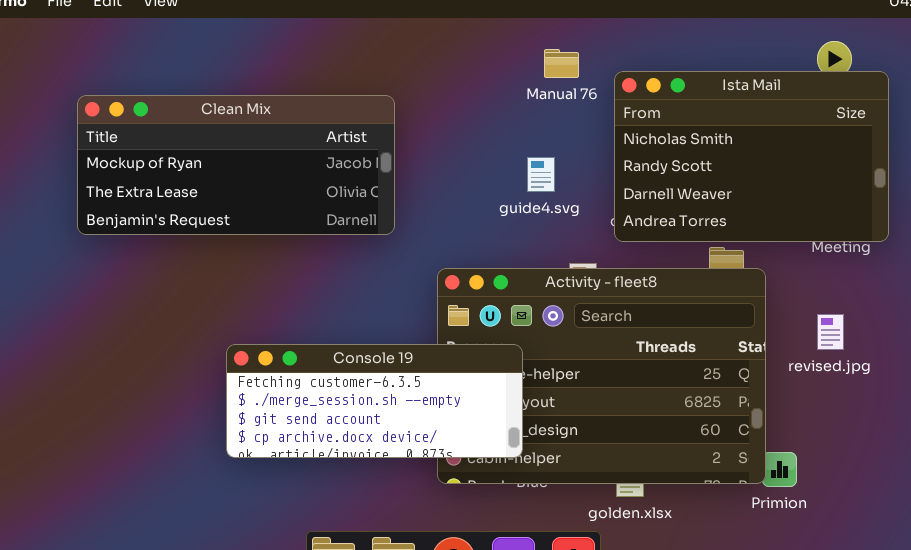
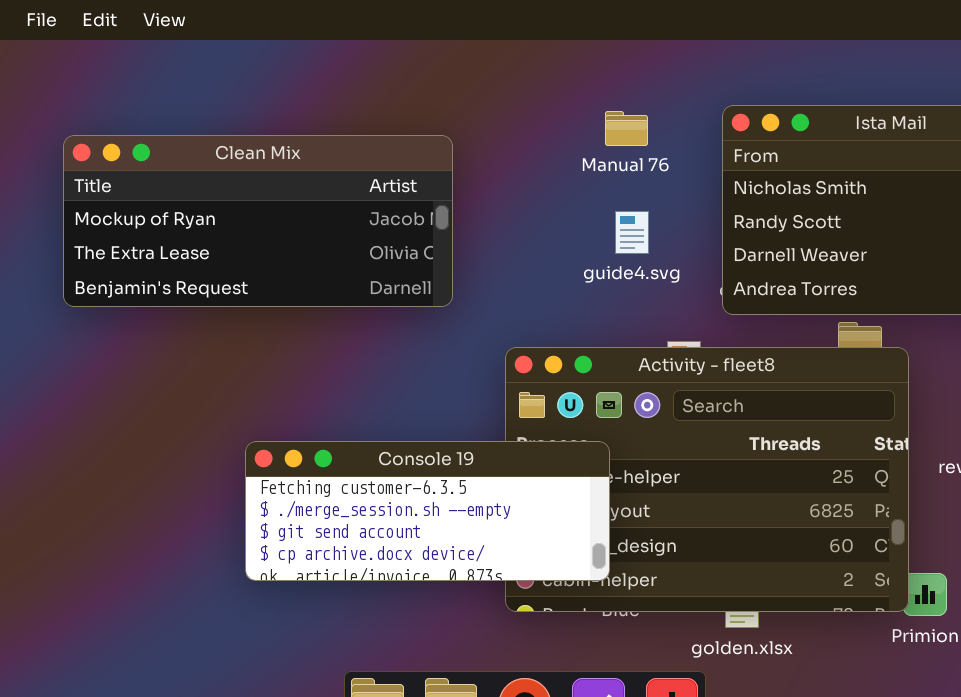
Manual 76: [544,49,579,78] -> [605,111,648,146], moved

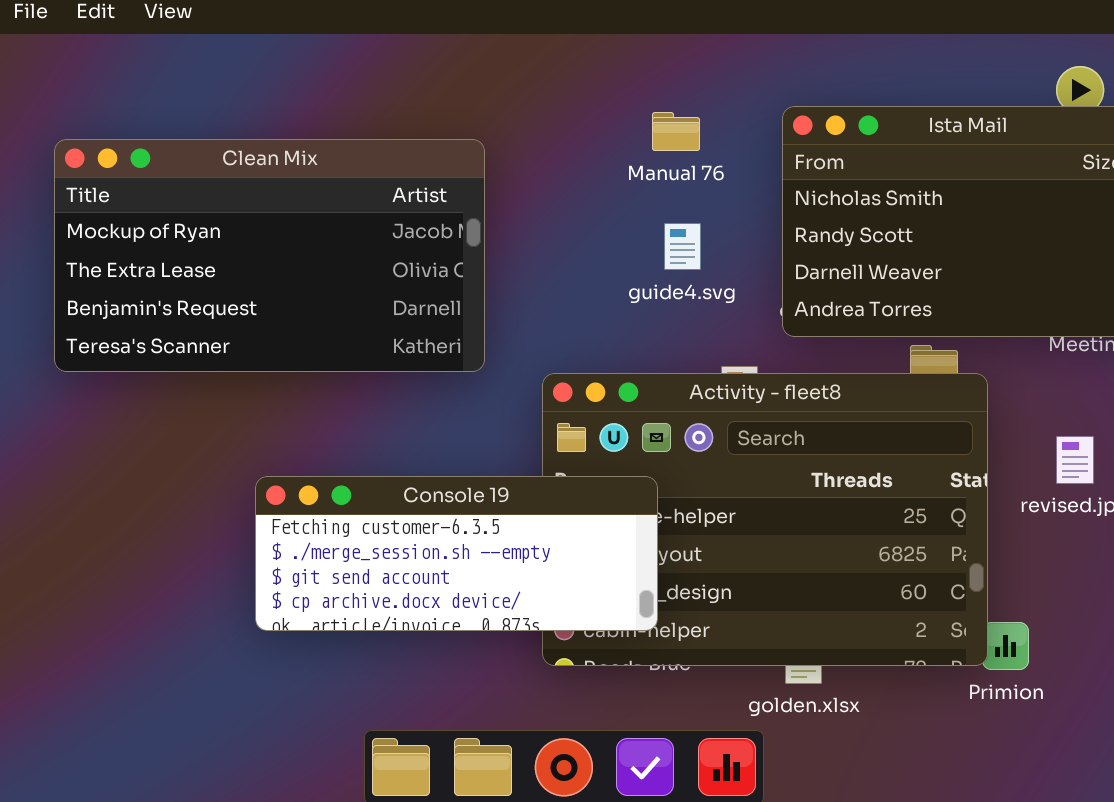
Clean Mix: [63,135,453,307] -> [54,139,485,372], resized

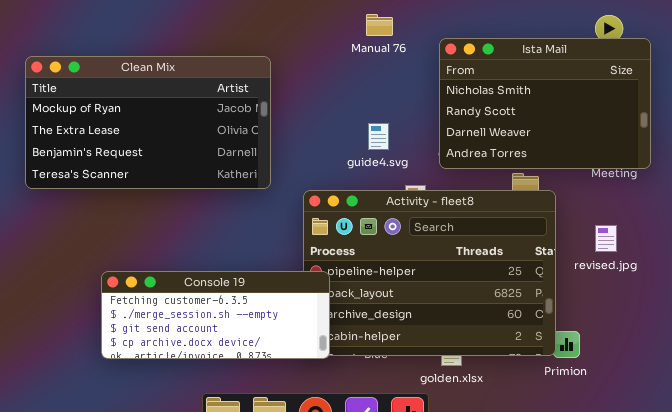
Manual 76: [652,112,700,151] -> [366,14,393,36], moved
guide4.svg: [664,223,701,270] -> [368,123,389,150], moved
Console 19: [255,476,658,631] -> [101,271,330,359], moved

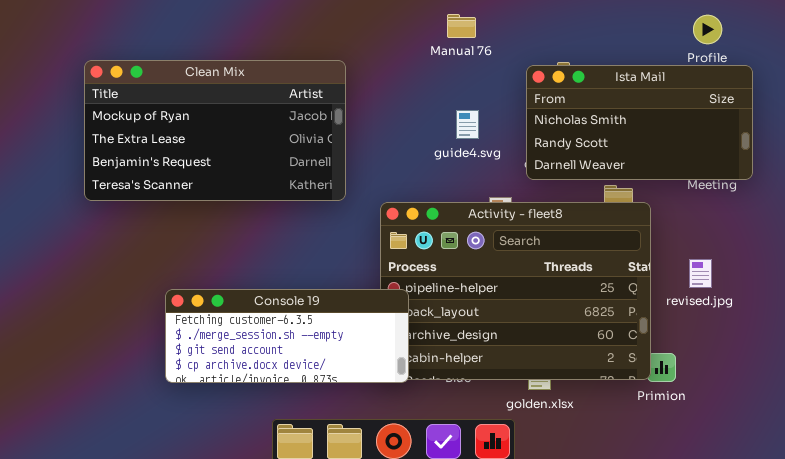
Ista Mail: [439,38,651,169] -> [526,65,753,180], resized
guide4.svg: [368,123,389,150] -> [456,110,479,139], moved
revised.jpg: [595,225,617,252] -> [689,259,712,288], moved

